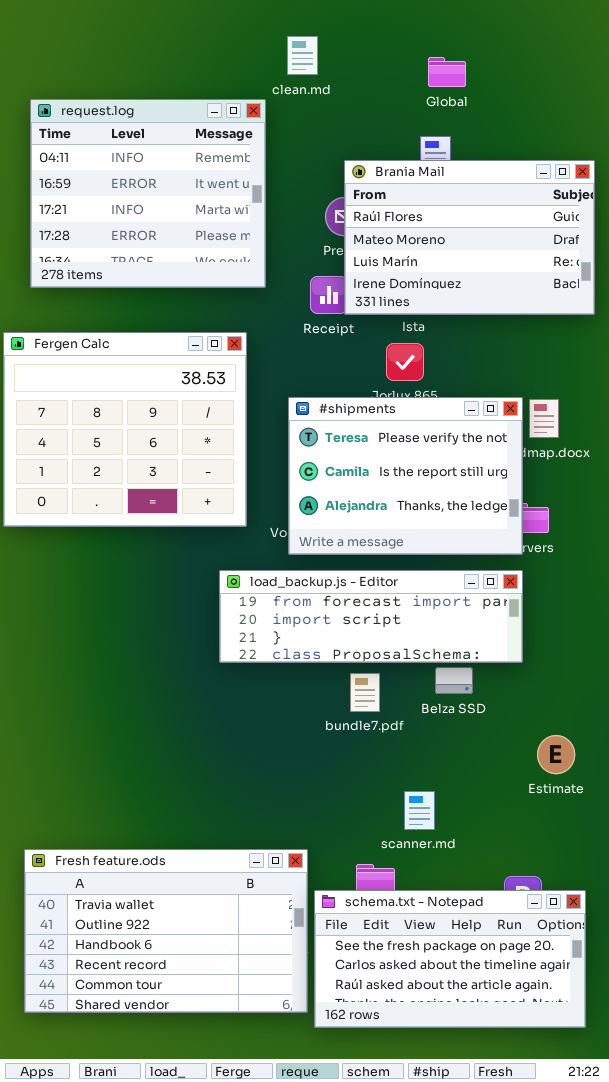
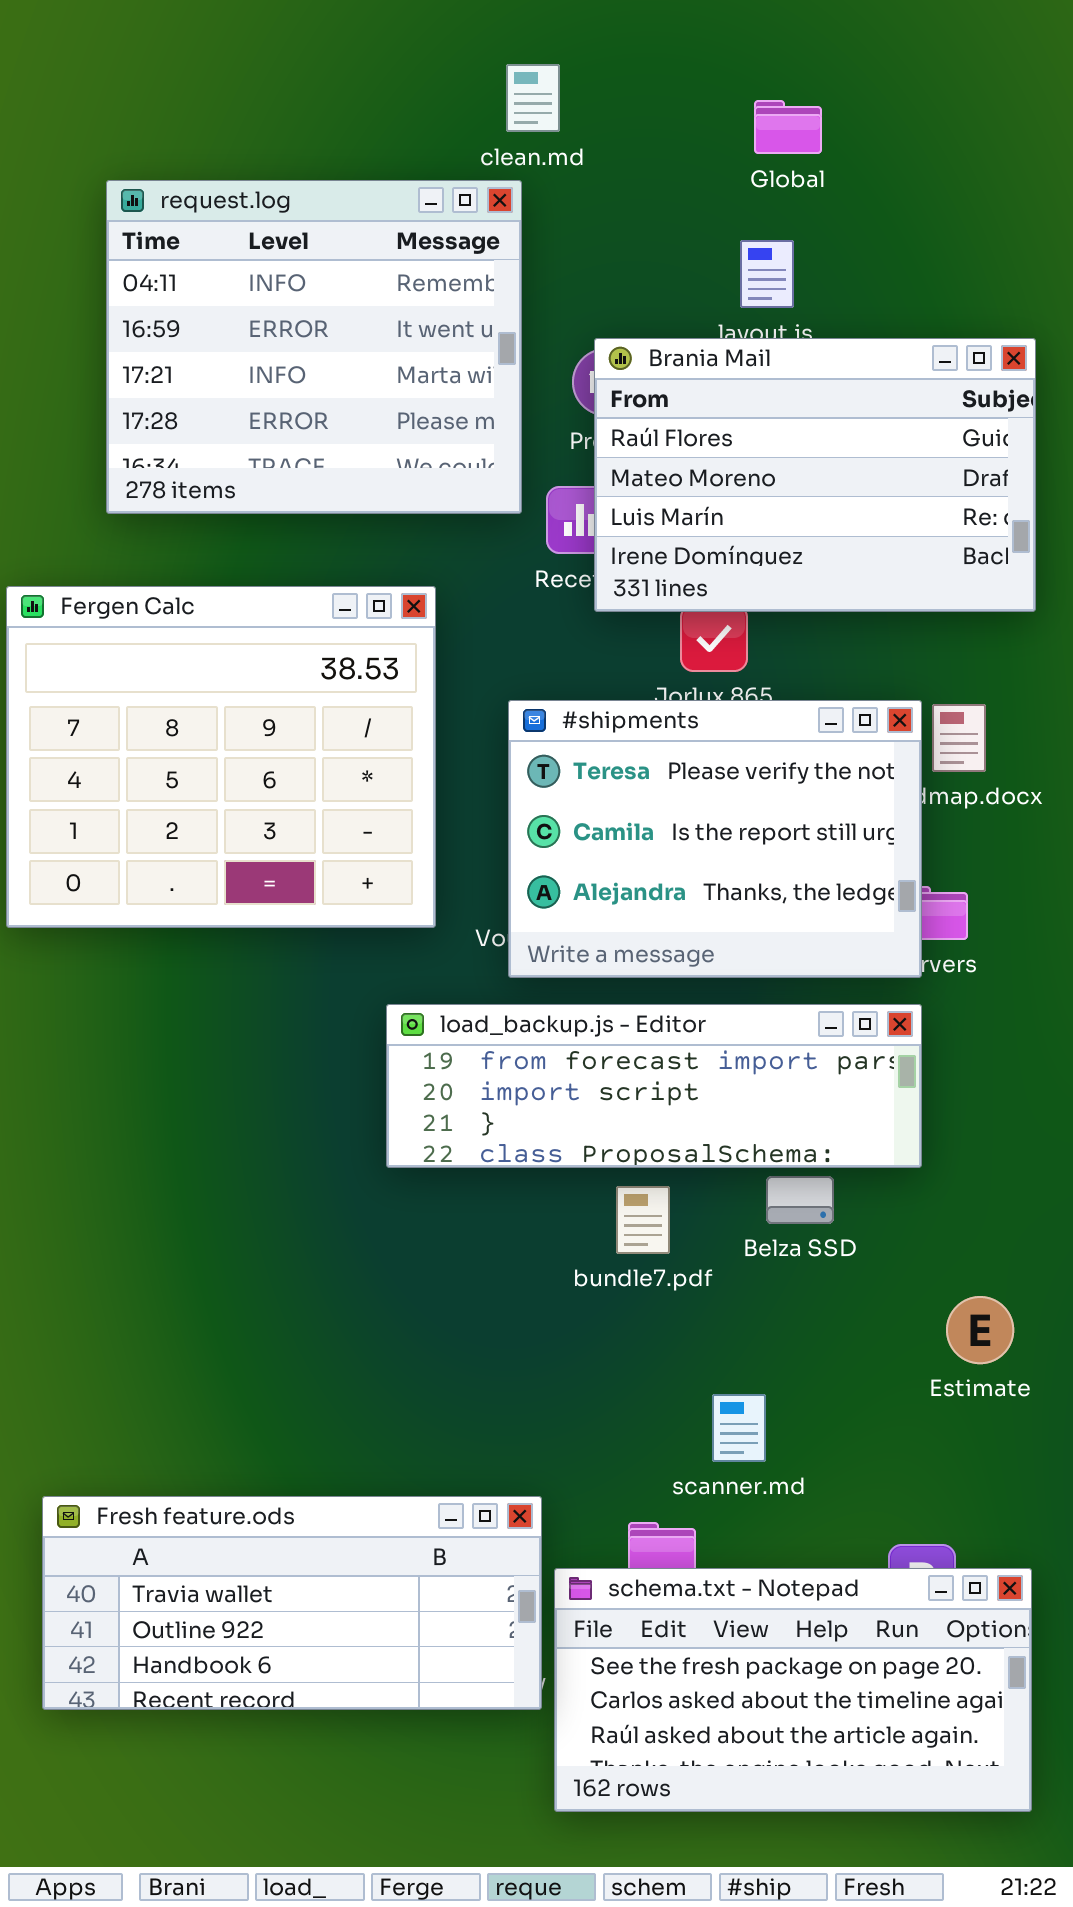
request.log: [30,99,266,288] -> [106,180,522,514], moved
Brania Mail: [344,160,595,315] -> [594,338,1036,612], moved
Fresh feature.ods: [24,849,308,1013] -> [42,1496,542,1710], resized

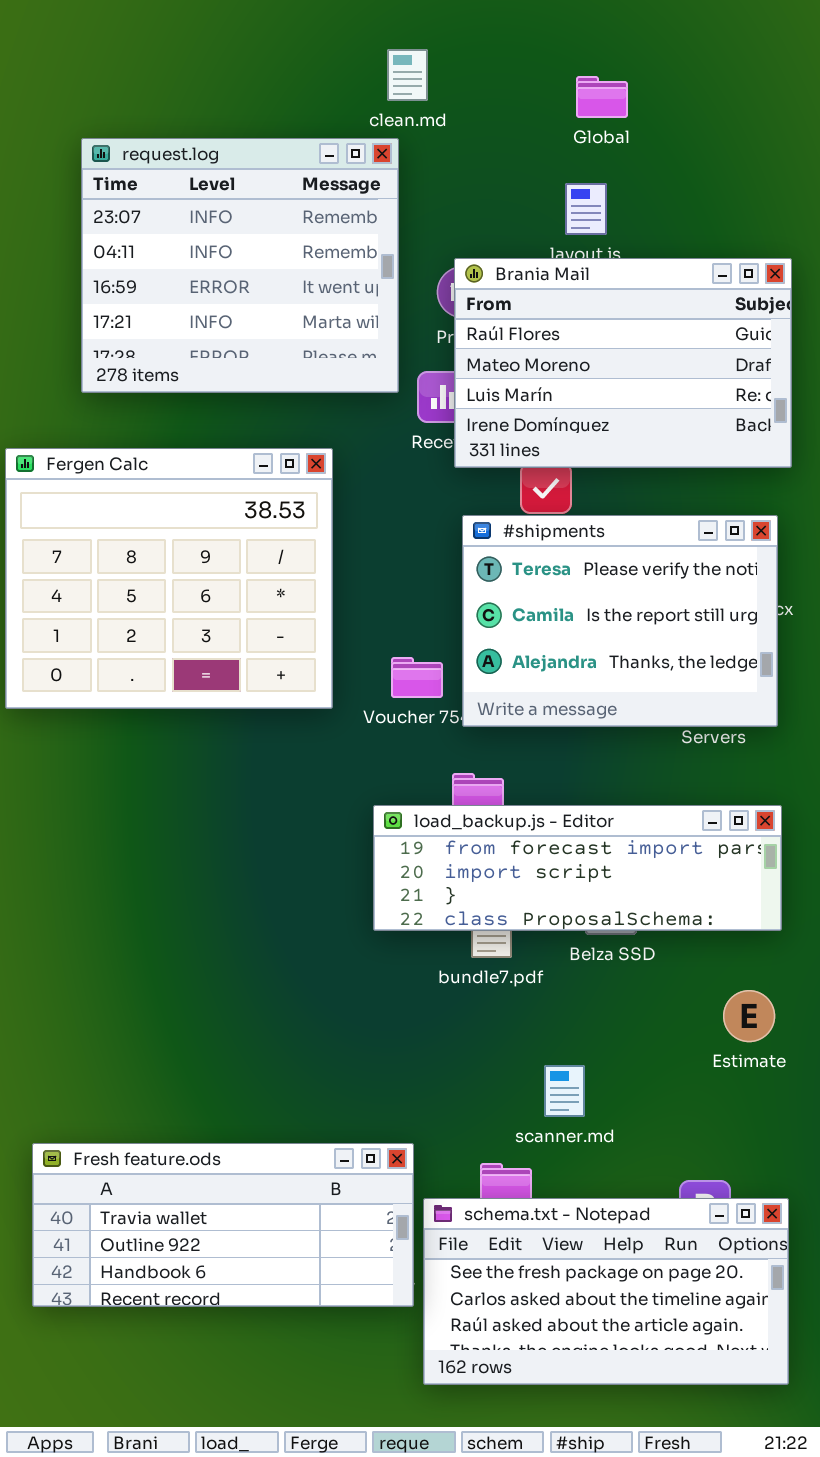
request.log: [106,180,522,514] -> [81,138,399,393], scrolled up 1 row
#shipments: [508,700,922,978] -> [462,515,778,727], moved
load_backup.js - Editor: [386,1004,922,1168] -> [373,805,782,931], moved

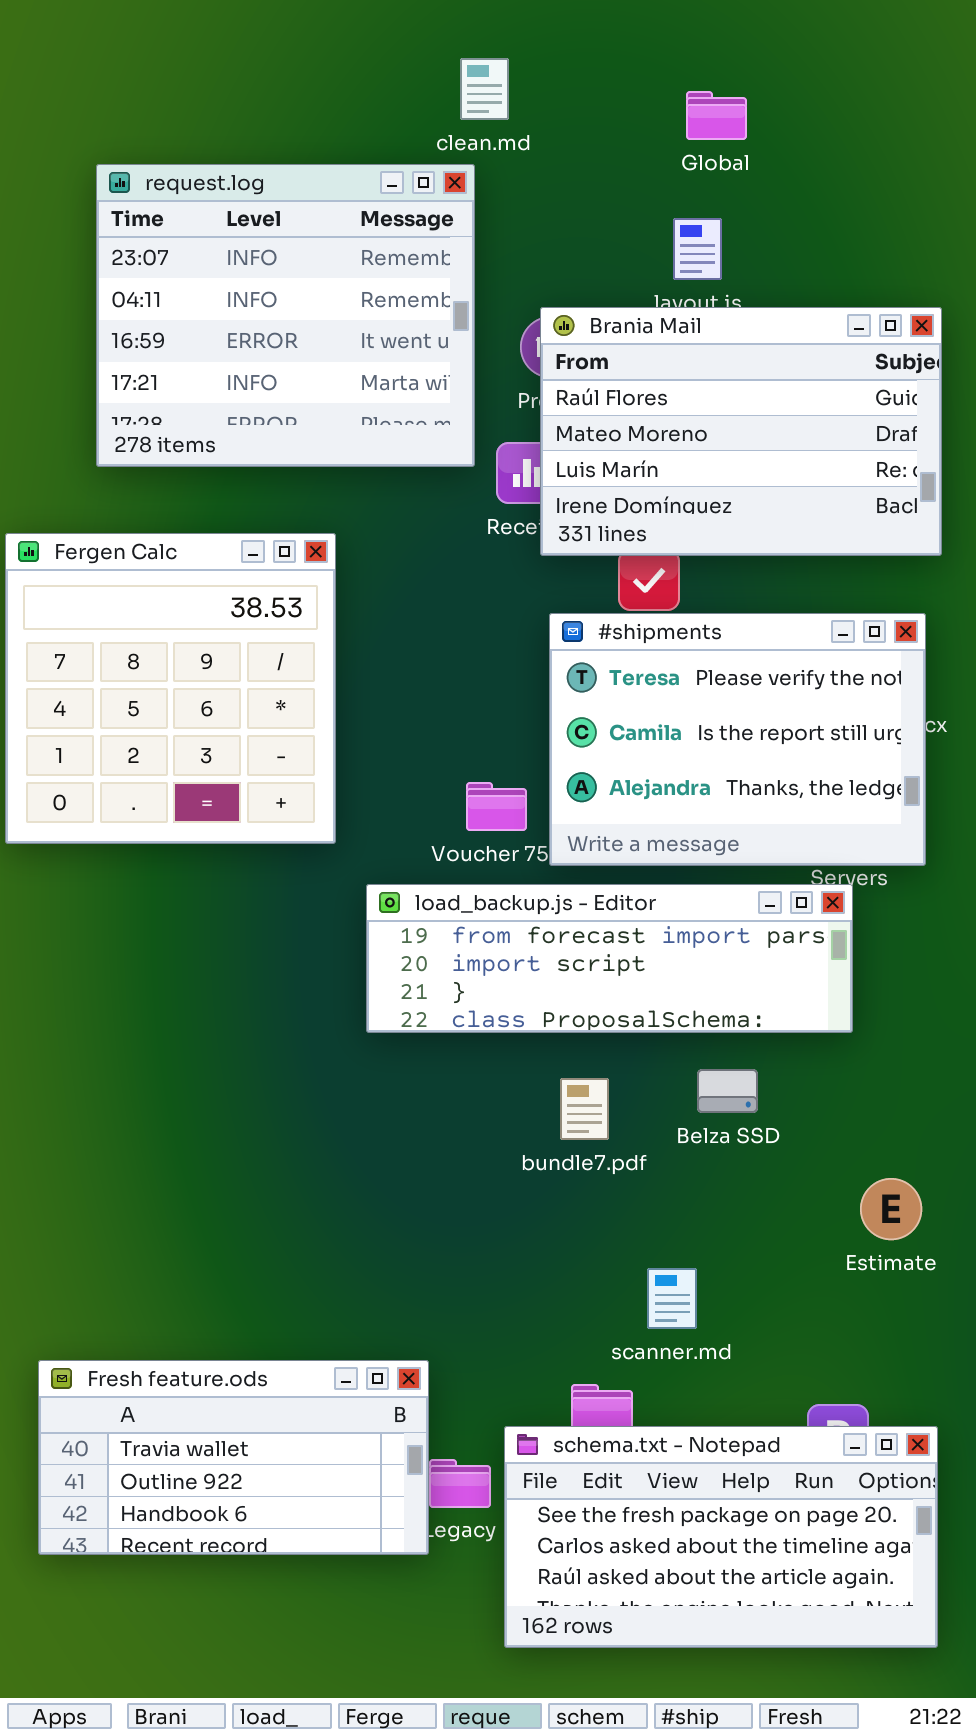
Fergen Calc: [5,448,333,709] -> [5,533,336,844], resized
load_backup.js - Editor: [373,805,782,931] -> [366,884,853,1033], moved
Fresh feature.ods: [32,1143,414,1307] -> [38,1360,429,1555], resized

